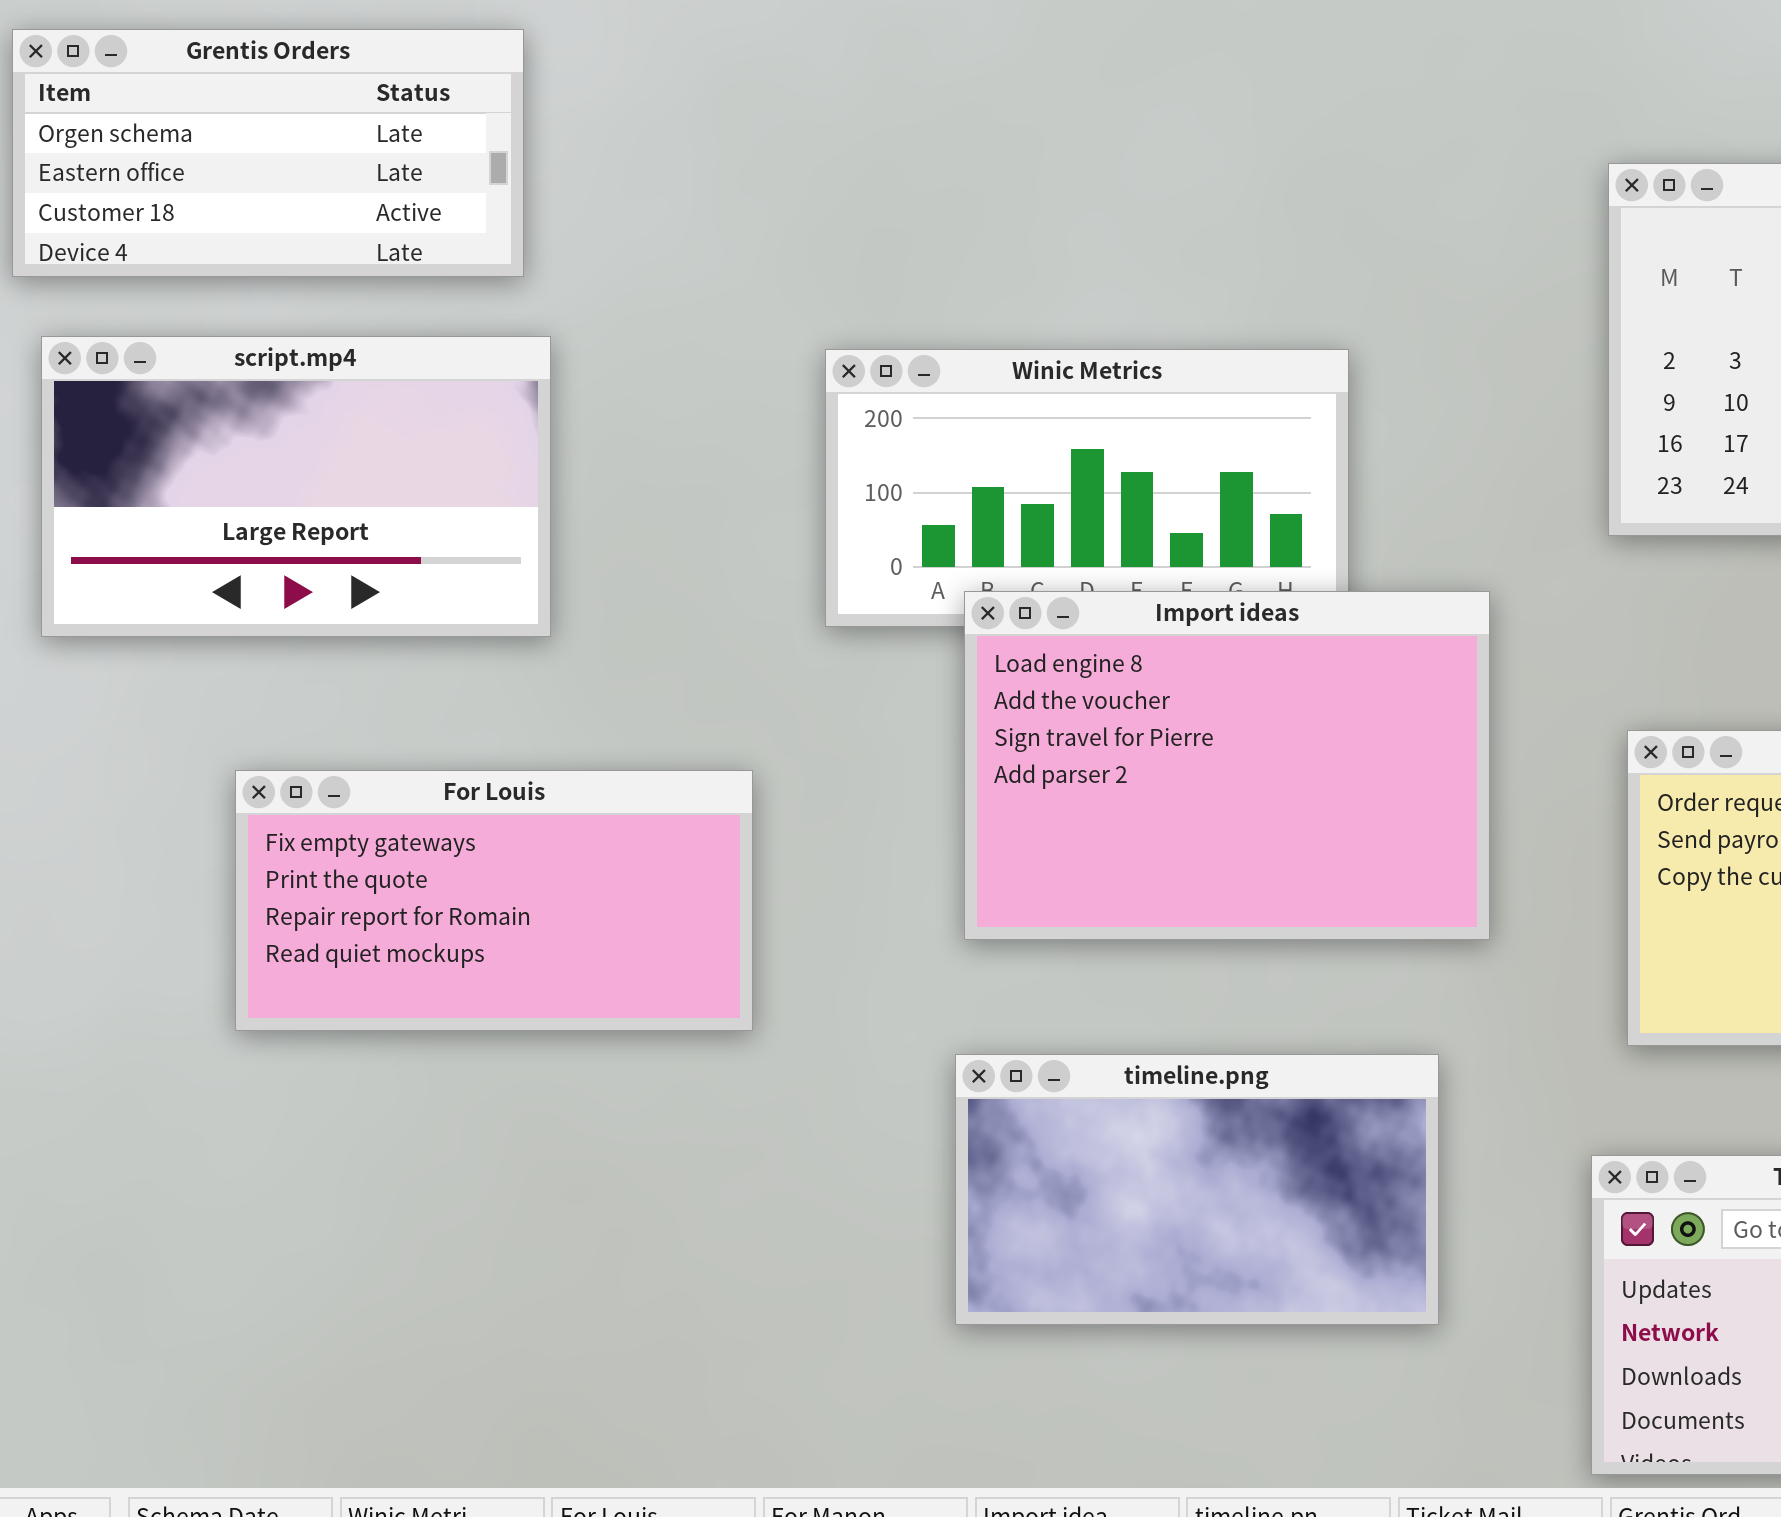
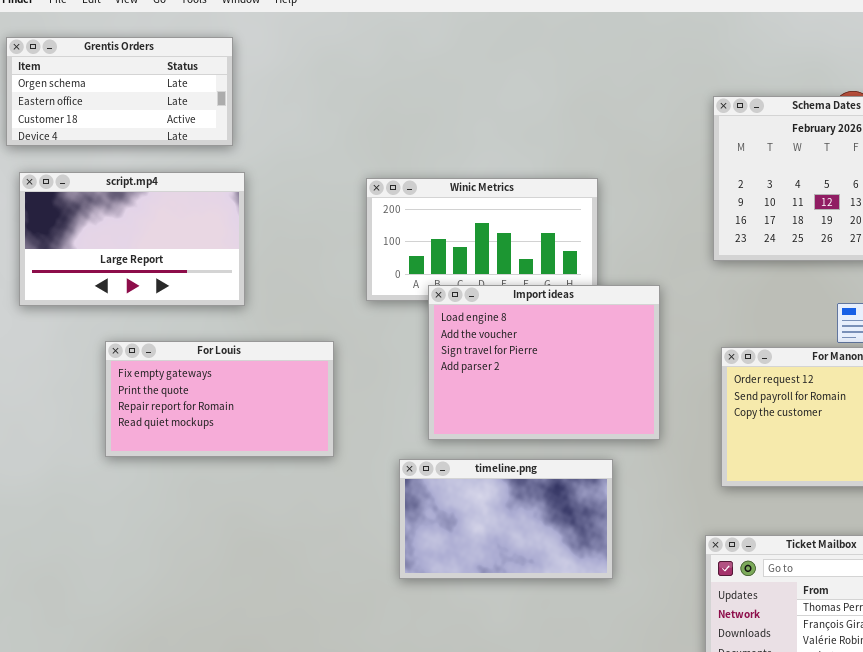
For Louis: [235,770,753,1031] -> [105,341,334,457], moved
timeline.png: [955,1054,1439,1325] -> [399,459,613,579], moved

